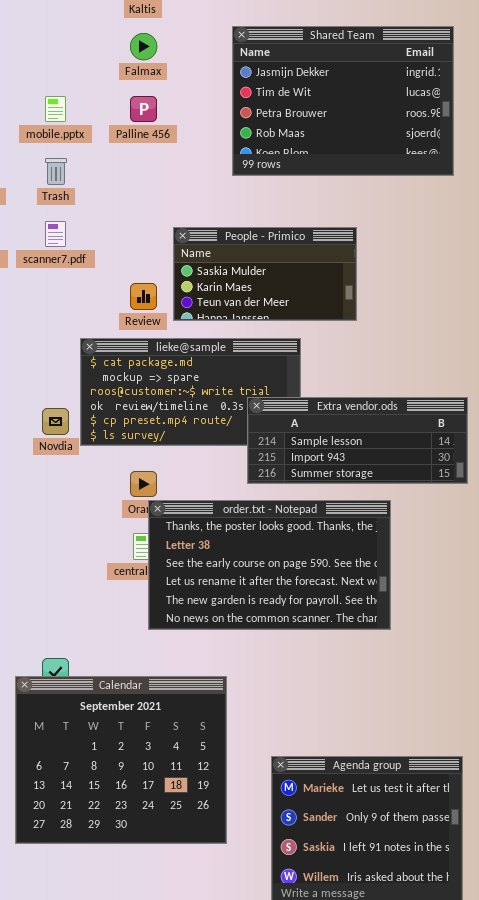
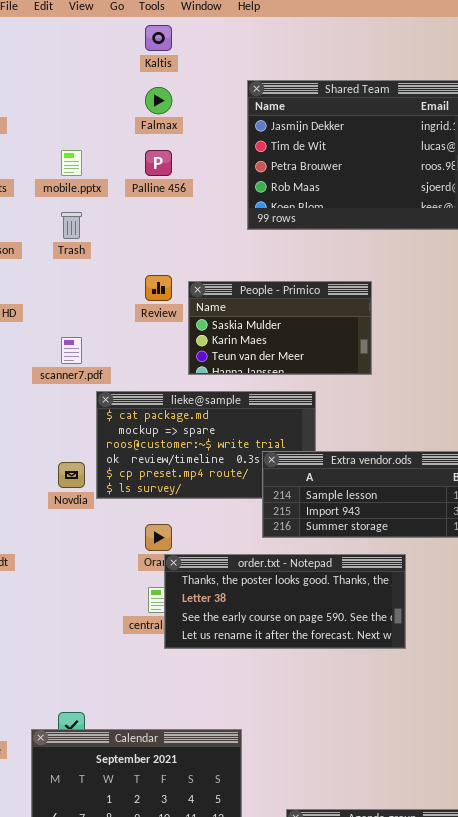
scanner7.pdf: [45,221,66,247] -> [61,337,82,364], moved
Review: [130,283,157,310] -> [145,275,172,301], moved
order.txt - Notepad: [148,500,391,630] -> [164,554,406,649], resized

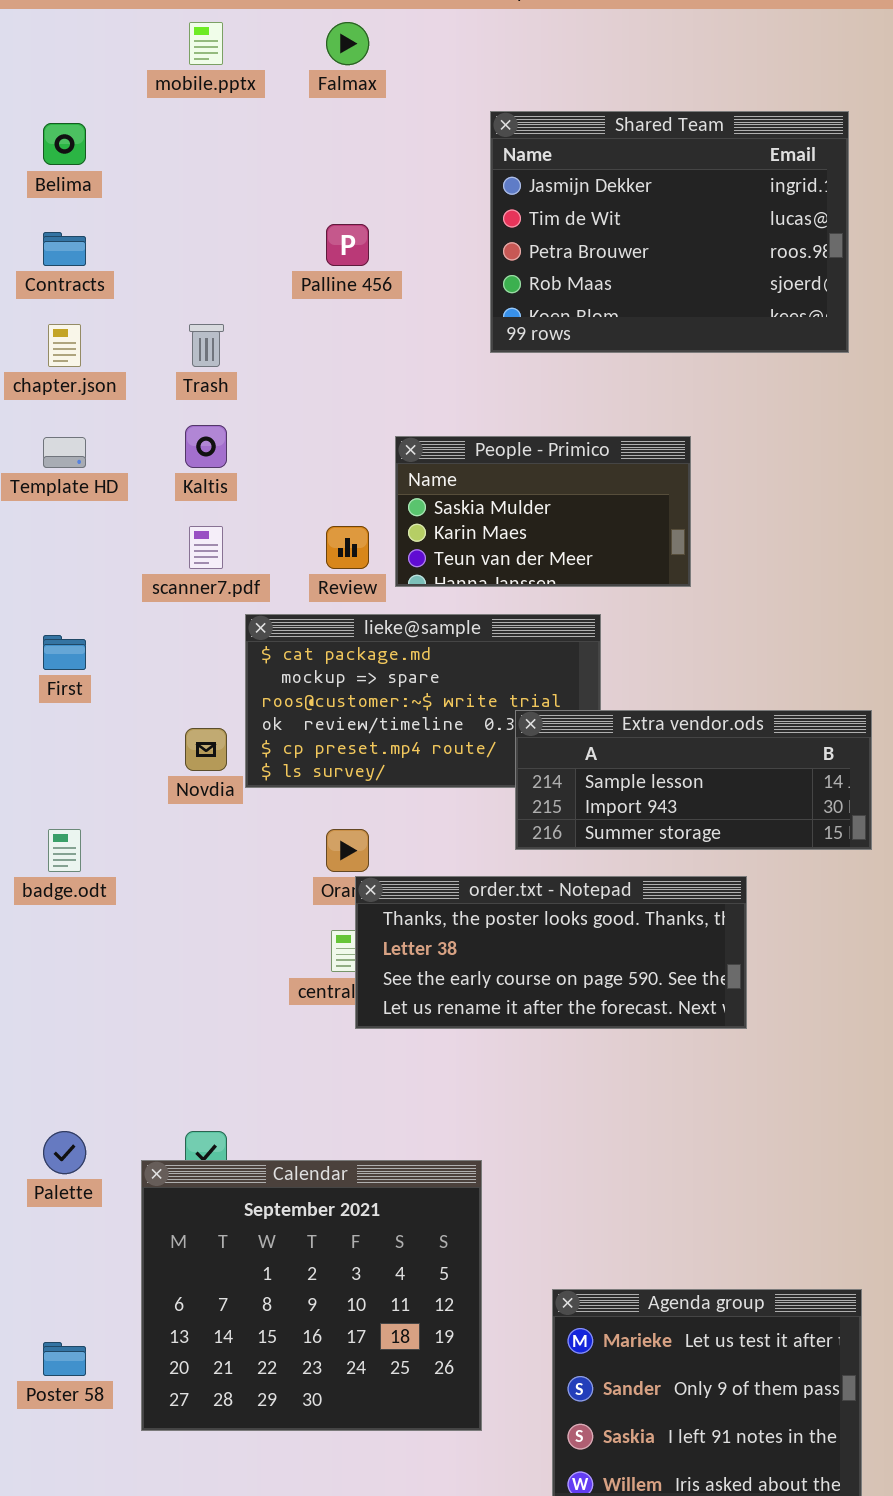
Kaltis: [145,25,172,51] -> [185,425,227,468], moved
Falmax: [145,87,172,114] -> [326,22,369,65], moved
mobile.pptx: [61,150,82,176] -> [189,22,223,65], moved
Review: [145,275,172,301] -> [326,526,369,569], moved

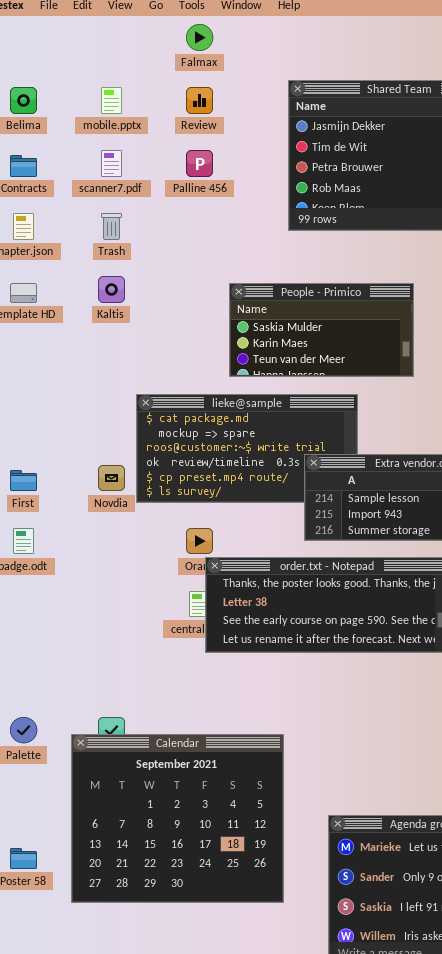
mobile.pptx: [189,22,223,65] -> [101,87,122,114], moved
scanner7.pdf: [189,526,223,569] -> [101,150,122,177], moved
Review: [326,526,369,569] -> [186,87,213,114], moved
First: [43,635,86,670] -> [10,470,37,491], moved

